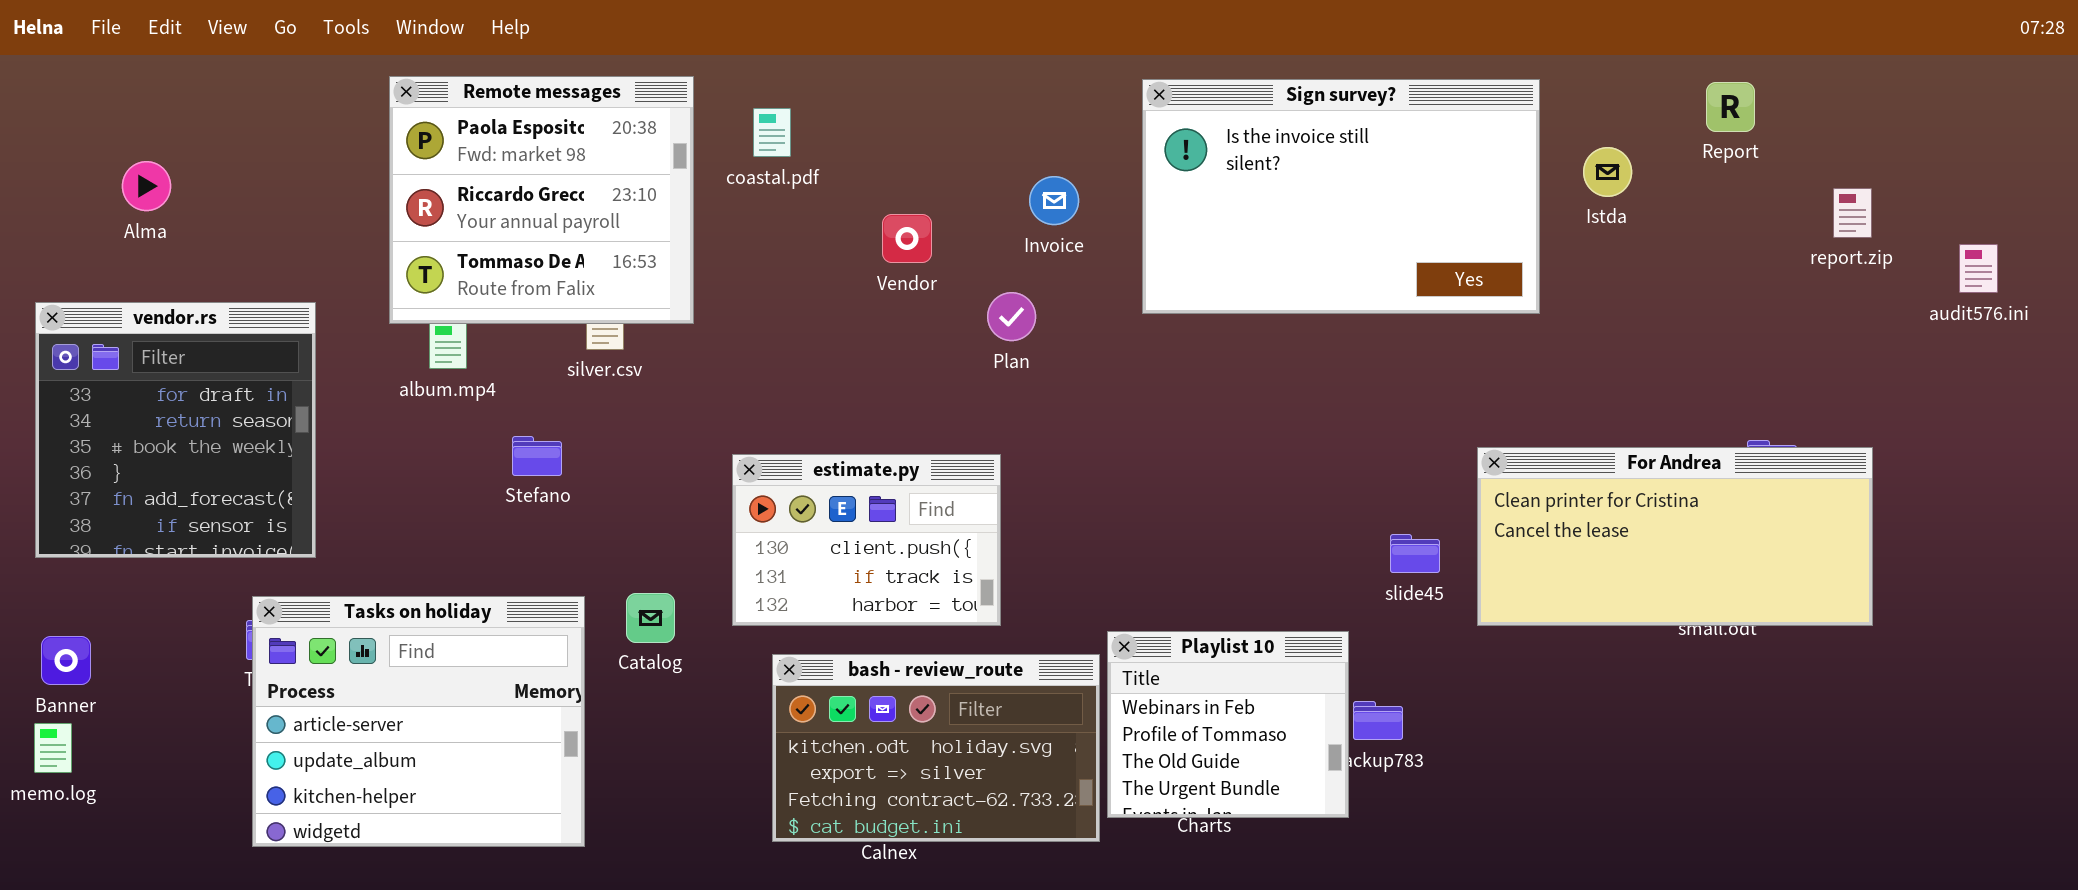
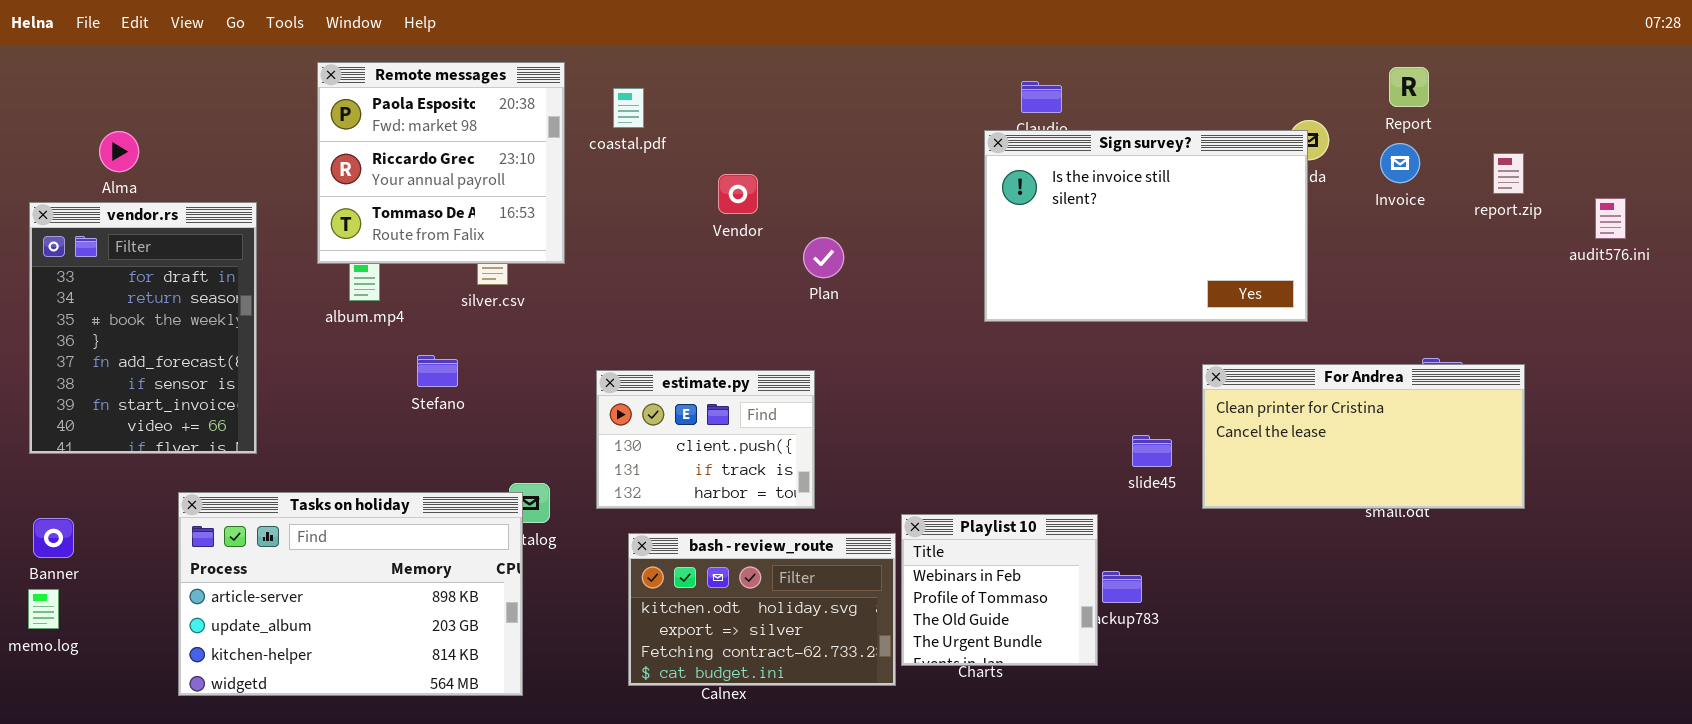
Sign survey?: [1142,79,1540,314] -> [984,130,1308,322], moved
Invoice: [1029,176,1079,225] -> [1380,143,1420,183], moved
vendor.rs: [35,302,316,558] -> [29,202,257,454], resized
Tasks on holiday: [252,596,585,847] -> [178,492,523,696], moved, resized

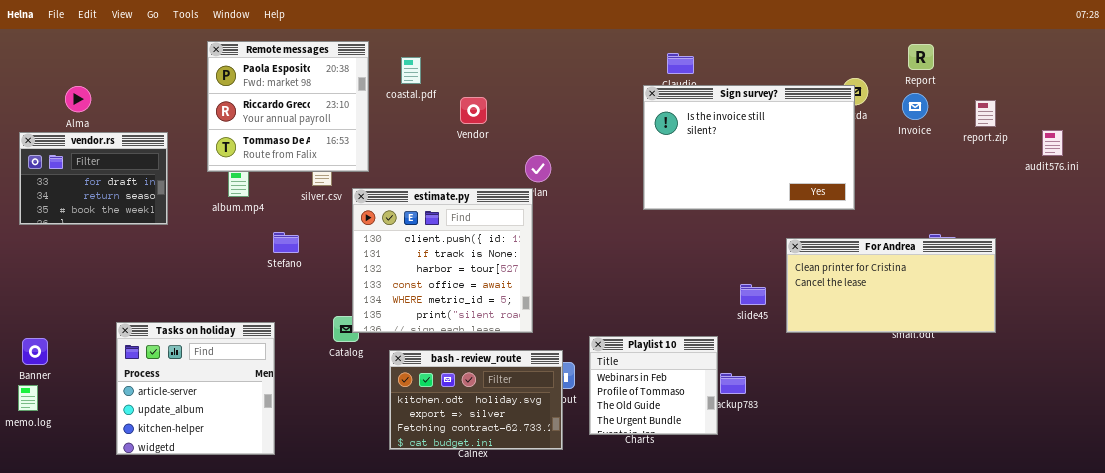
Vendor: [718,174,758,214] -> [460,97,487,124], moved
vendor.rs: [29,202,257,454] -> [19,132,168,225], resized
estimate.py: [596,370,815,509] -> [352,188,533,333], resized
Tasks on holiday: [178,492,523,696] -> [116,322,275,455], resized
bash - review_route: [628,533,896,686] -> [389,350,563,450], moved

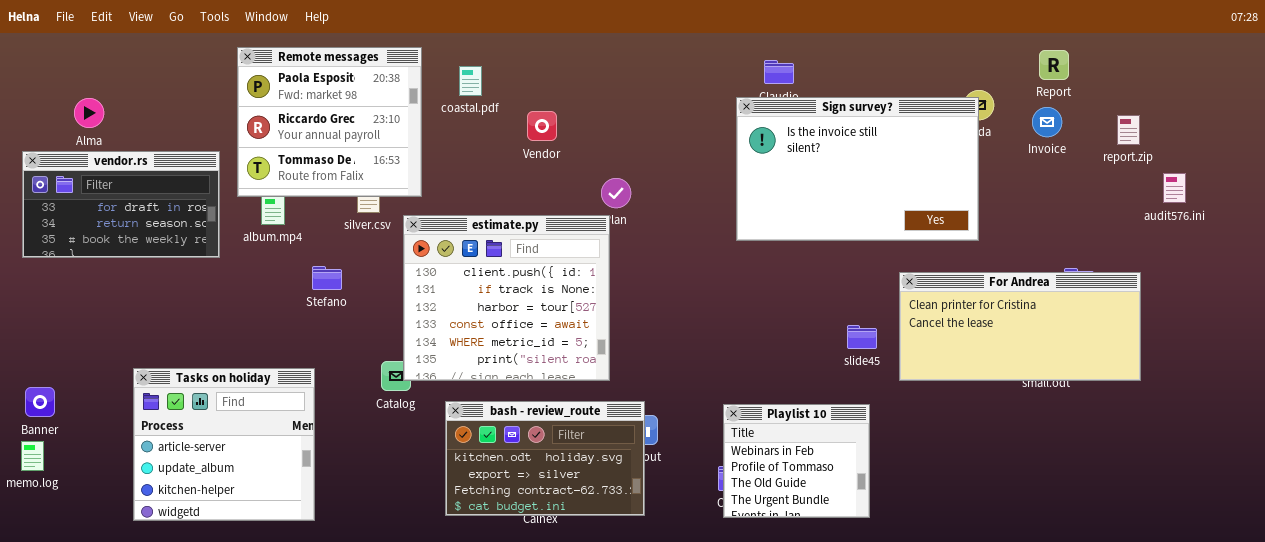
audit576.ini: [1042,130,1063,156] -> [1163,173,1186,203], moved
vendor.rs: [19,132,168,225] -> [22,151,220,258], resized
Playlist 10: [589,336,718,435] -> [723,404,870,518], moved

